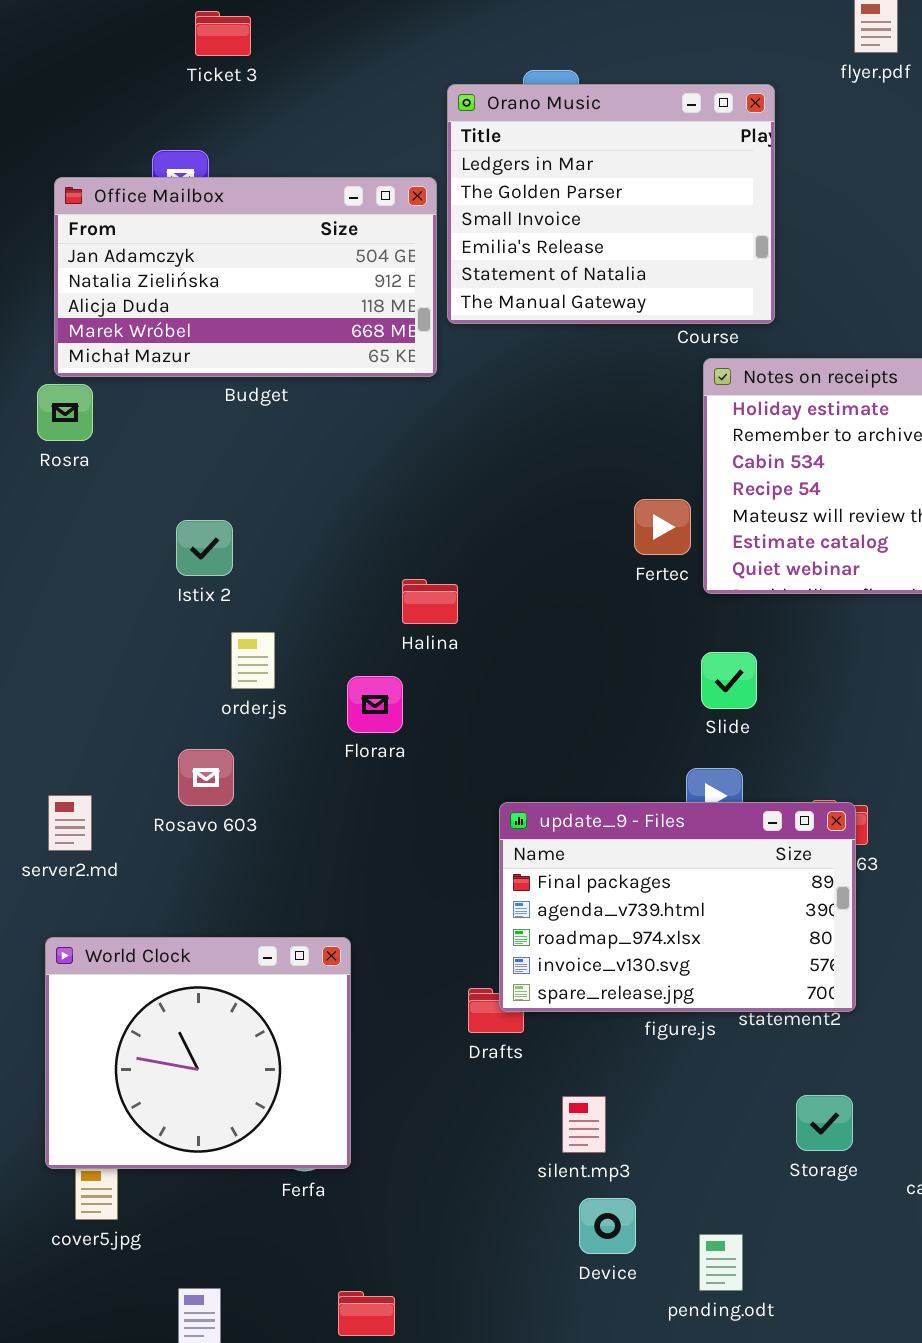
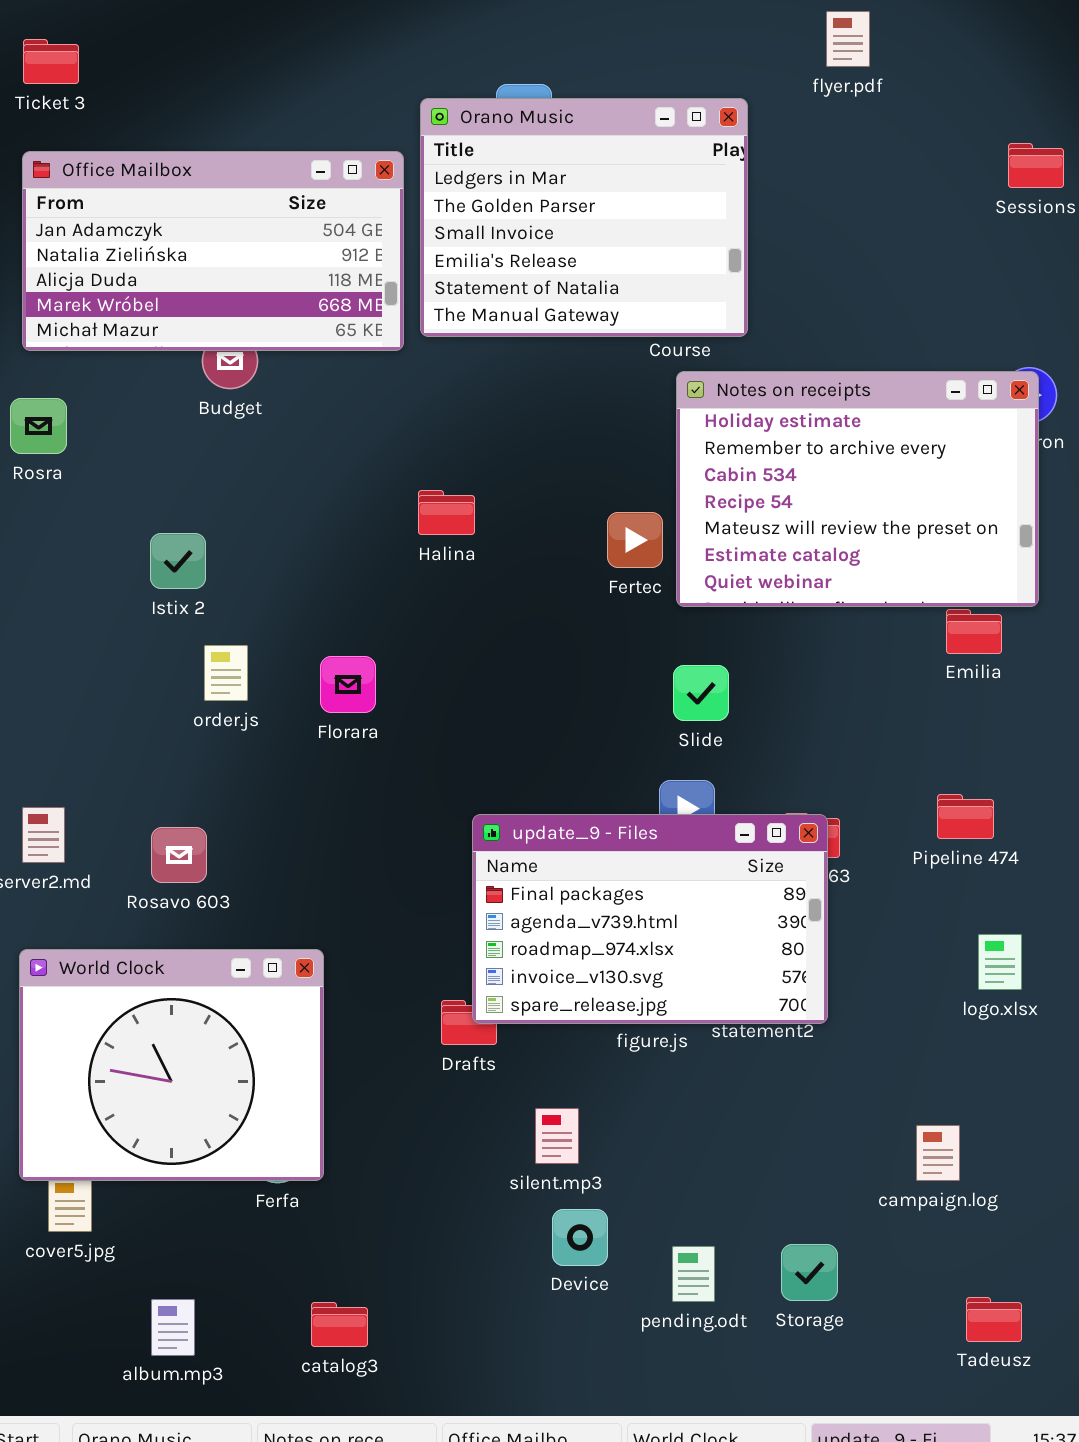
Ticket 3: [195,11,251,56] -> [23,39,79,84], moved
Office Mailbox: [54,177,437,377] -> [22,151,404,351], moved
Halina: [402,579,458,624] -> [418,490,475,535], moved
Florara: [347,676,403,733] -> [320,656,376,713], moved
Rosavo 603: [178,749,234,806] -> [151,827,207,883], moved
Storage: [796,1095,853,1151] -> [781,1244,838,1301], moved

